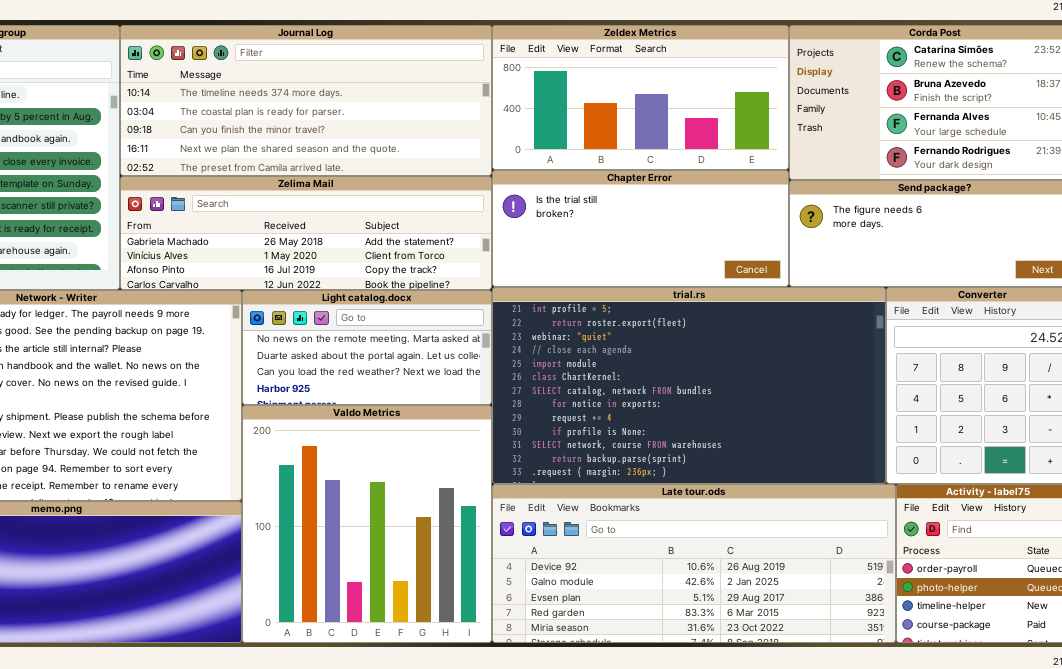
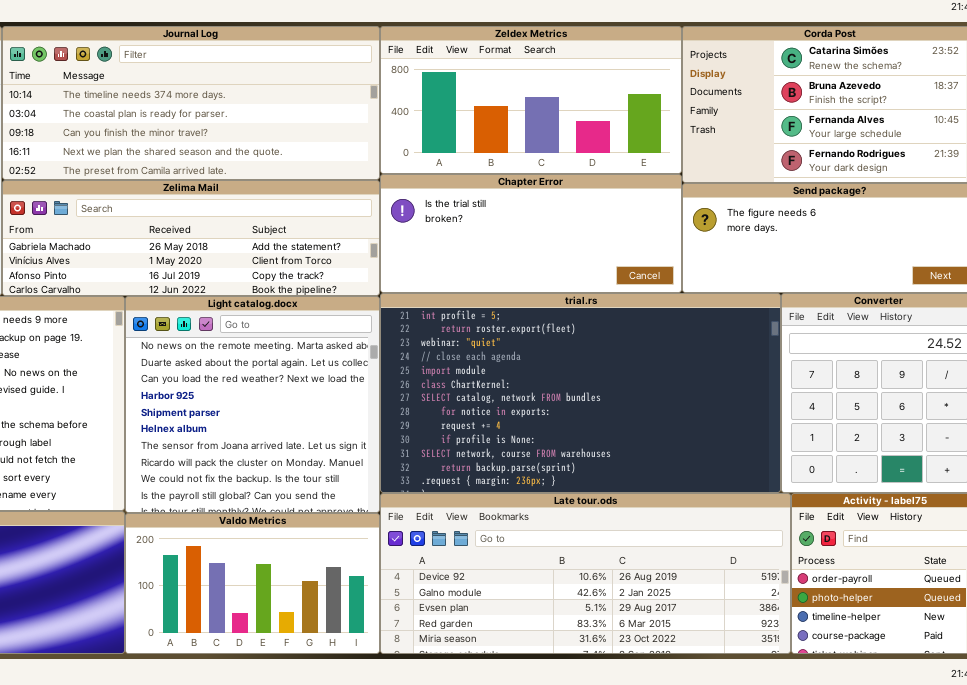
Light catalog.docx: [242,290,492,405] -> [125,296,380,513], resized
Valdo Metrics: [242,405,492,643] -> [125,513,380,654], resized

